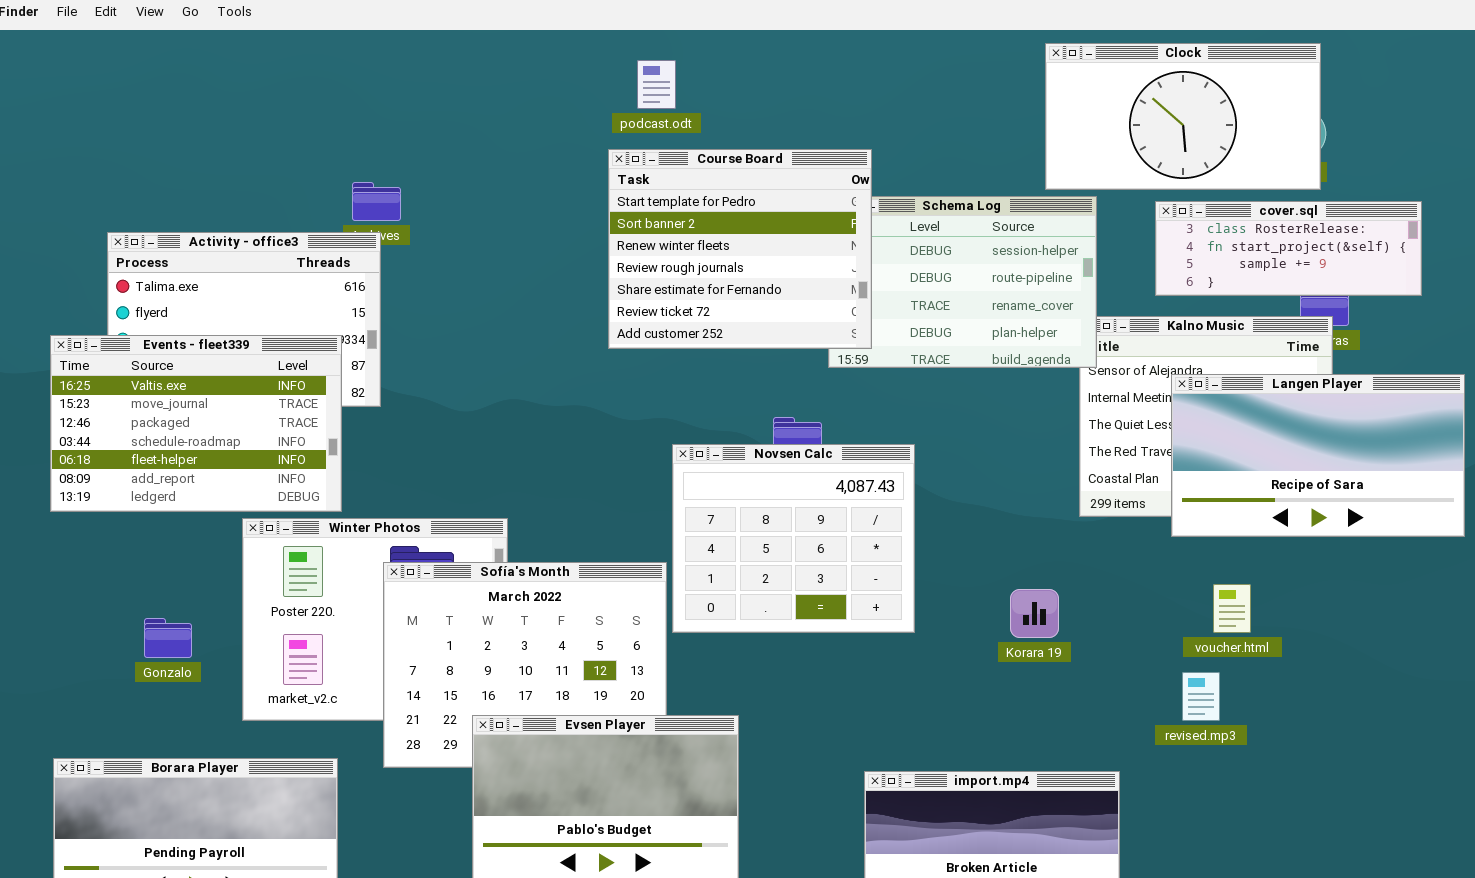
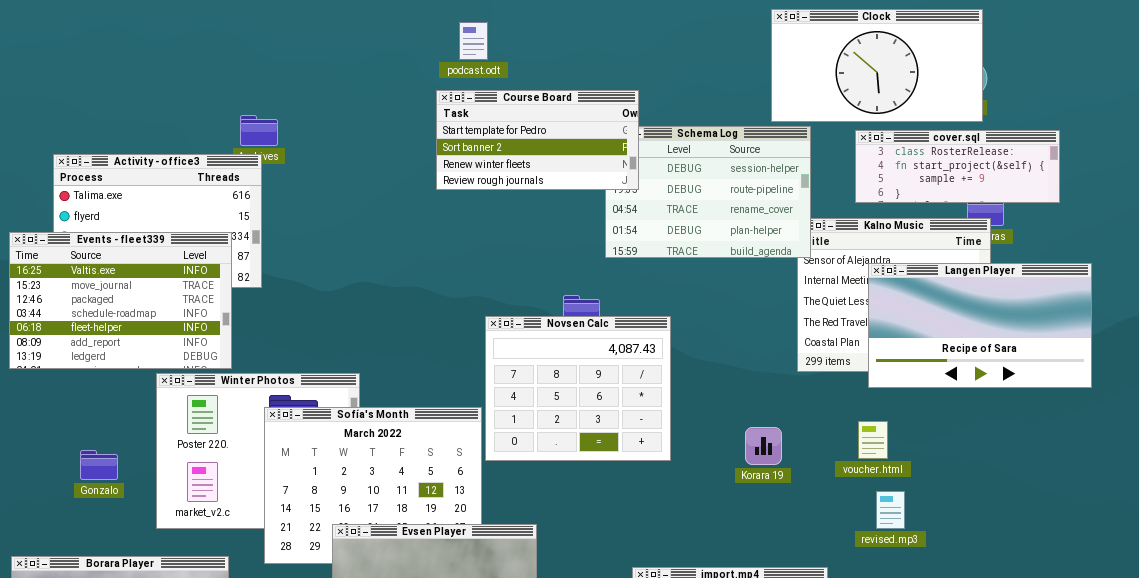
Course Board: [608,149,872,349] -> [436,90,639,190], resized
voucher.html: [1213,584,1251,633] -> [858,421,888,459], moved

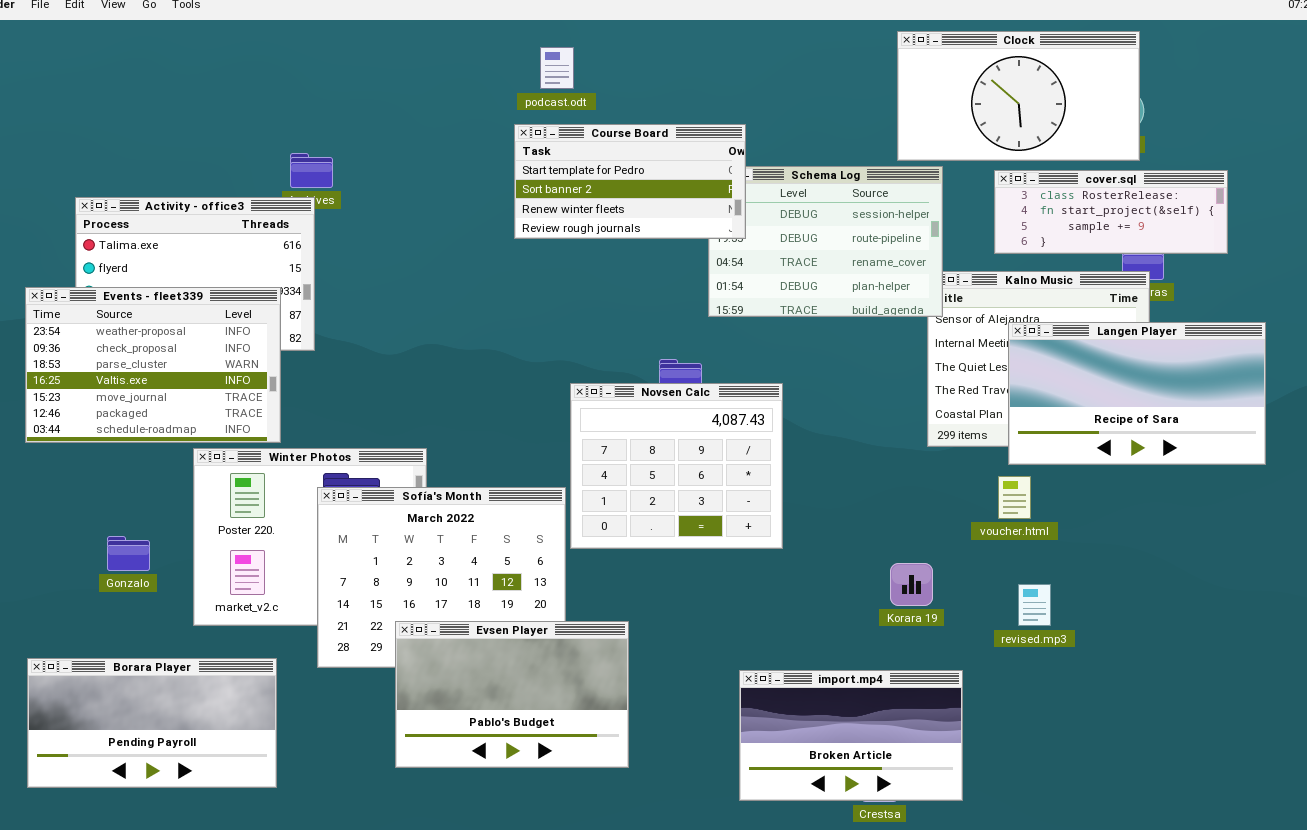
Events - fleet339: [9,232,232,369] -> [25,287,281,443], scrolled up 3 rows
voucher.html: [858,421,888,459] -> [998,476,1031,519], moved
Korara 19: [745,427,782,465] -> [890,563,933,606], moved

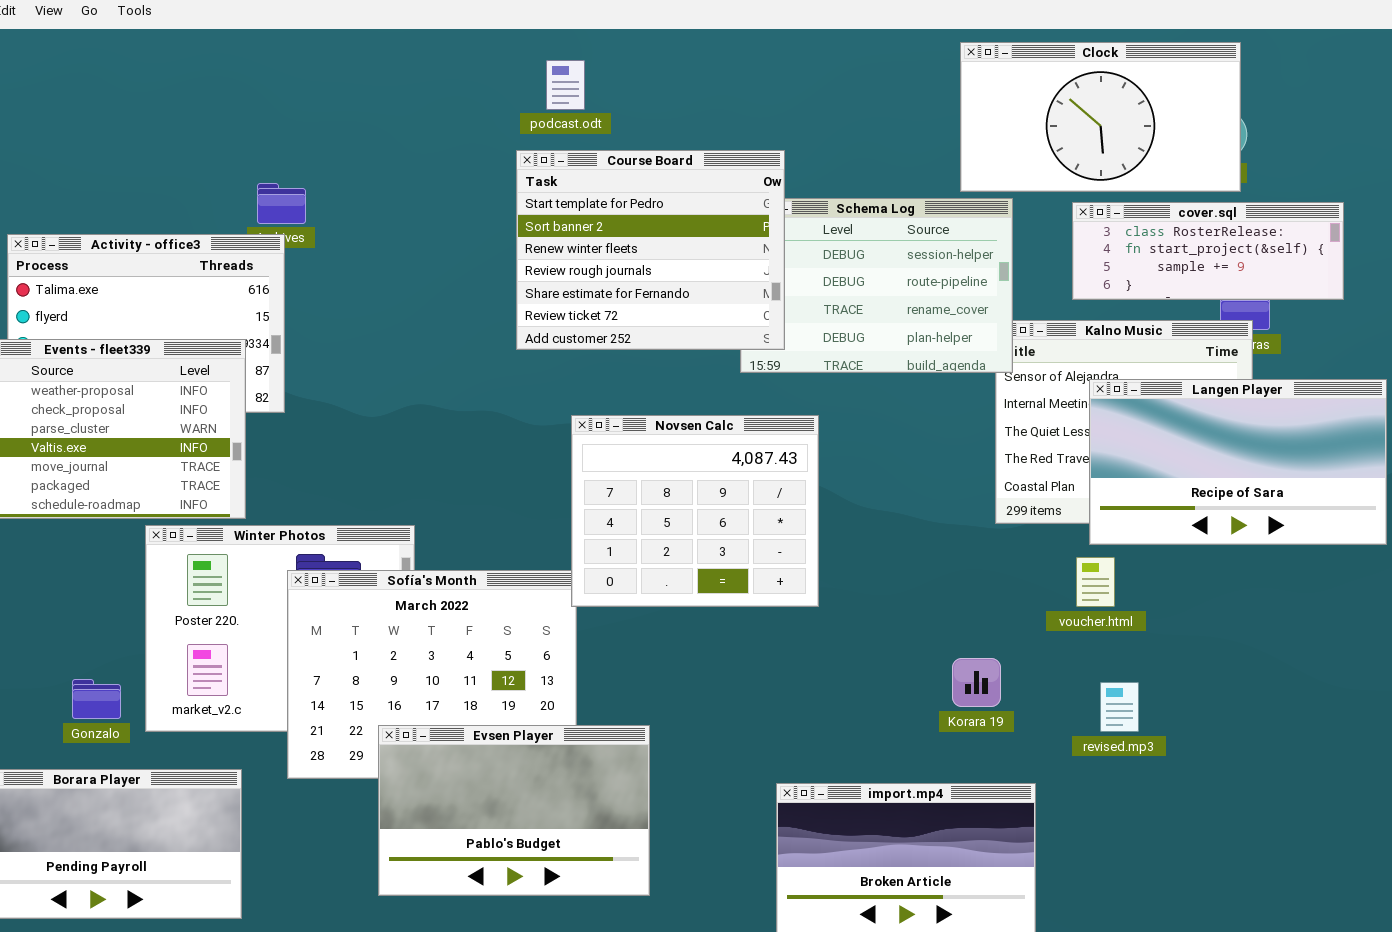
Course Board: [514,124,746,239] -> [516,150,785,350], resized
Novsen Calc: [570,383,783,549] -> [571,415,819,607], moved
Gonzalo: [107,536,150,571] -> [72,679,121,719], moved

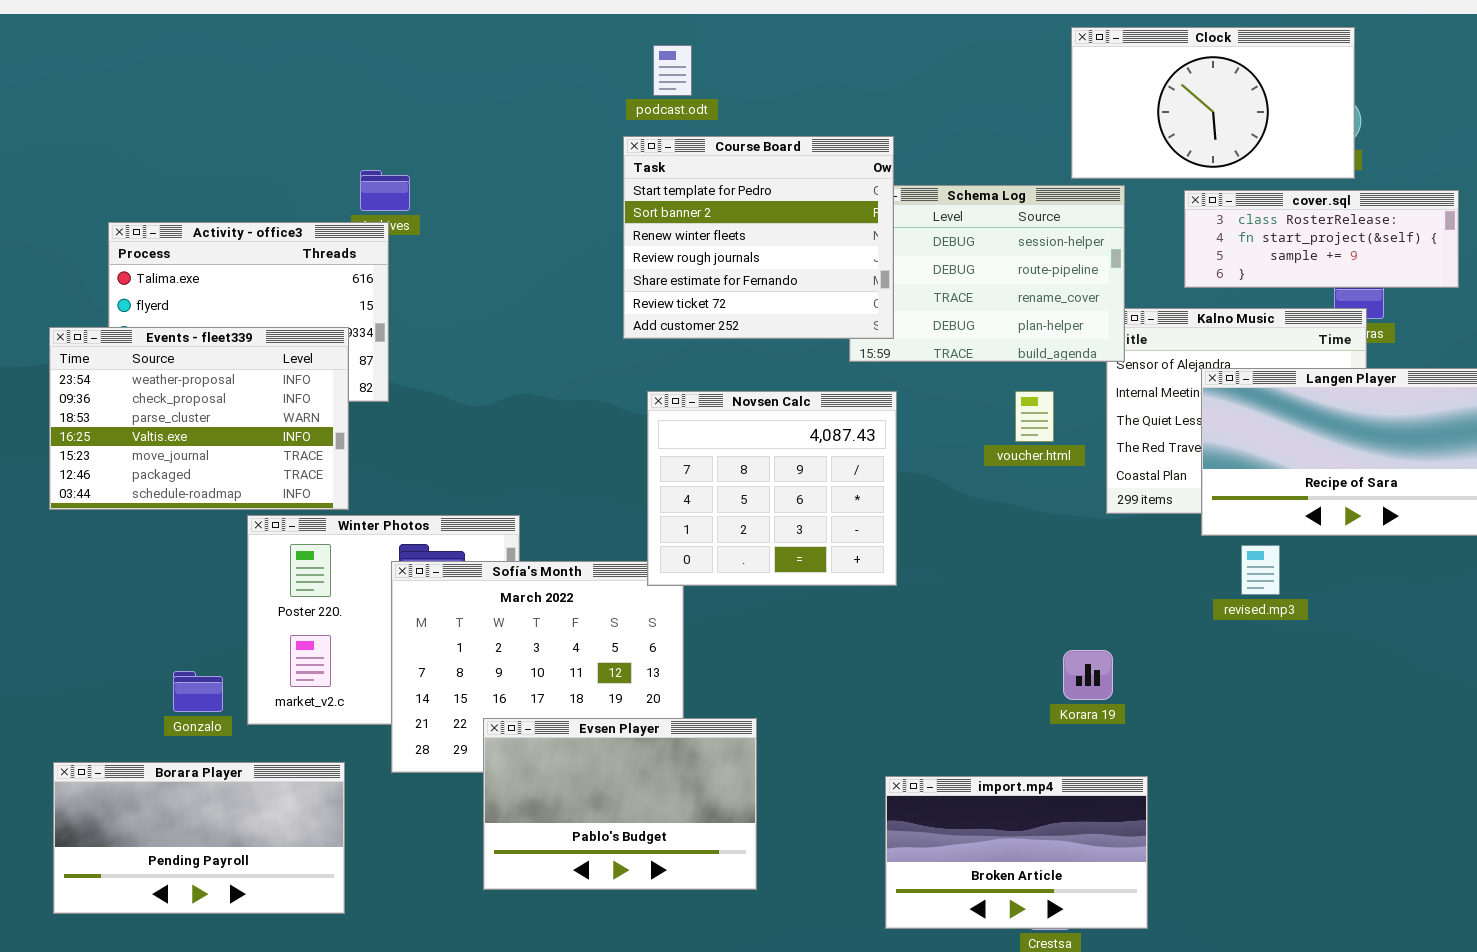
Novsen Calc: [571,415,819,607] -> [647,391,897,586], moved
voucher.html: [1076,557,1115,607] -> [1015,391,1054,442], moved
revised.mp3: [1100,682,1139,732] -> [1241,545,1280,595], moved

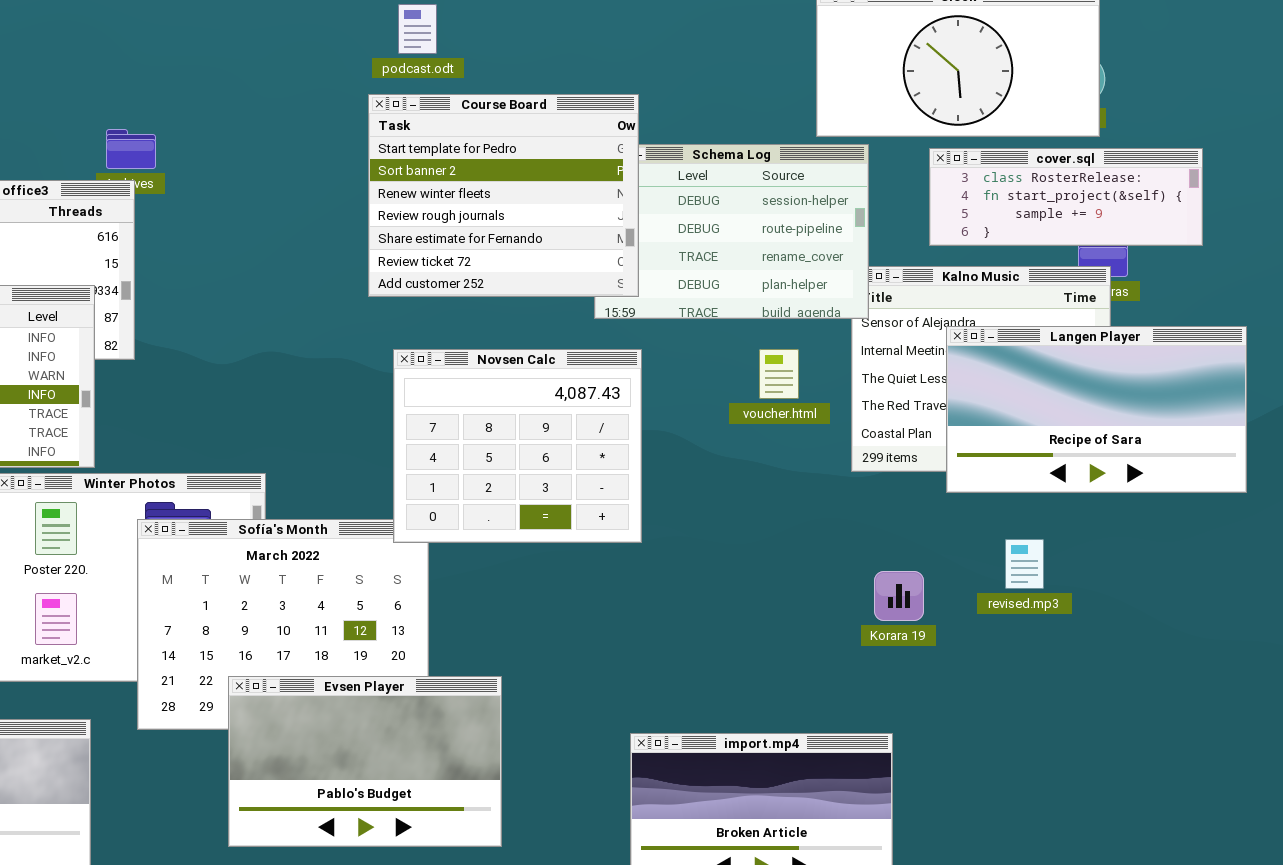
revised.mp3: [1241,545,1280,595] -> [1005,539,1044,589], moved
Korara 19: [1063,650,1113,700] -> [874,571,924,621], moved

